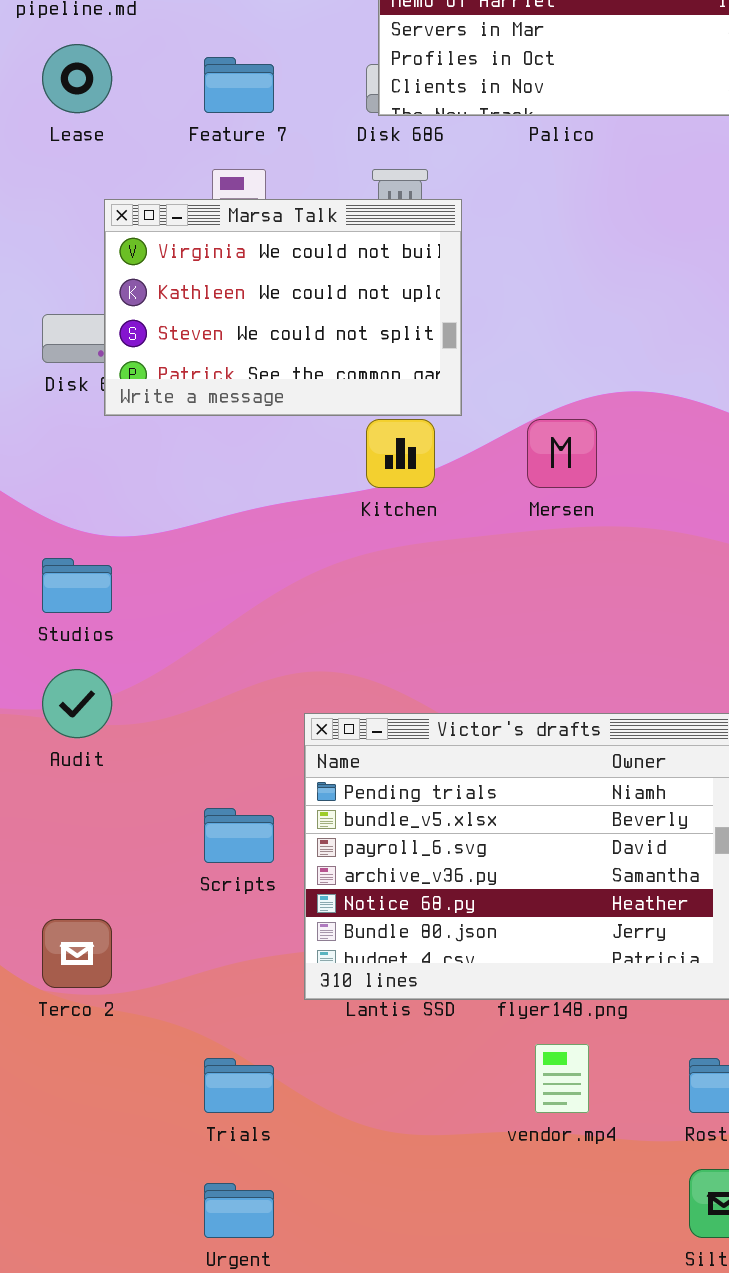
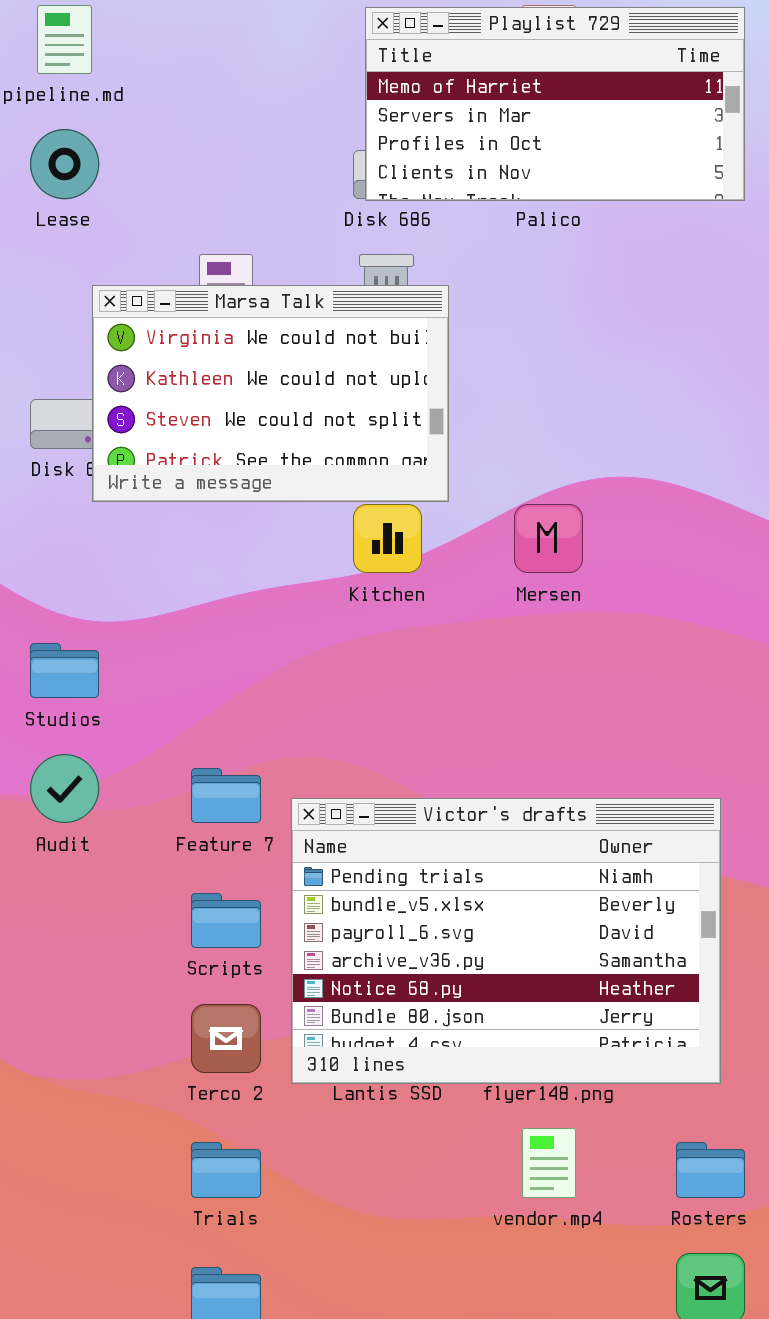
Feature 7: [204,57,274,113] -> [191,768,261,823], moved
Terco 2: [42,919,112,988] -> [191,1004,261,1073], moved

